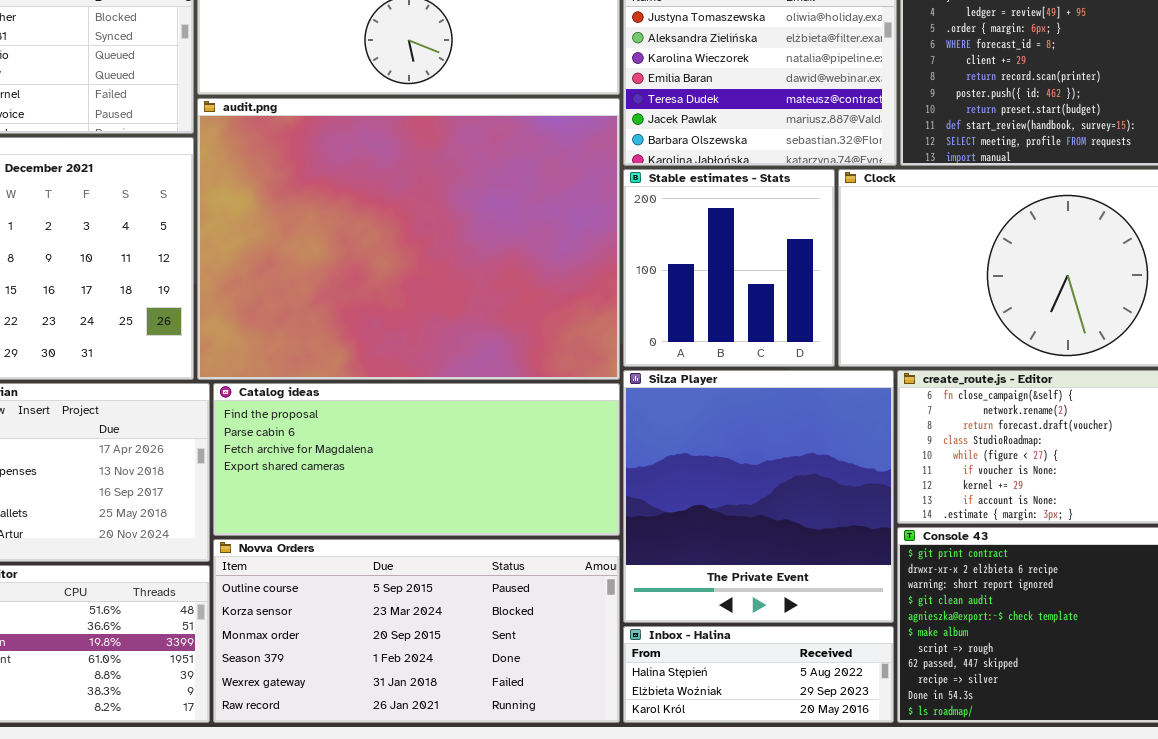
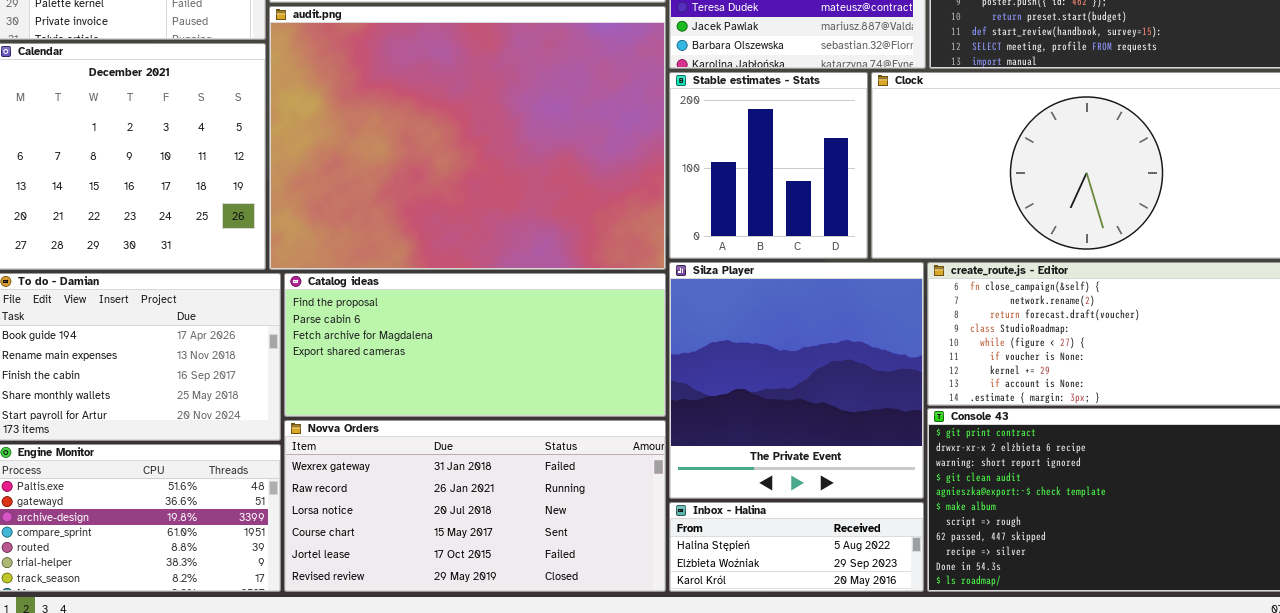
Novva Orders: [213,539,620,723] -> [284,420,666,592], scrolled down 4 rows

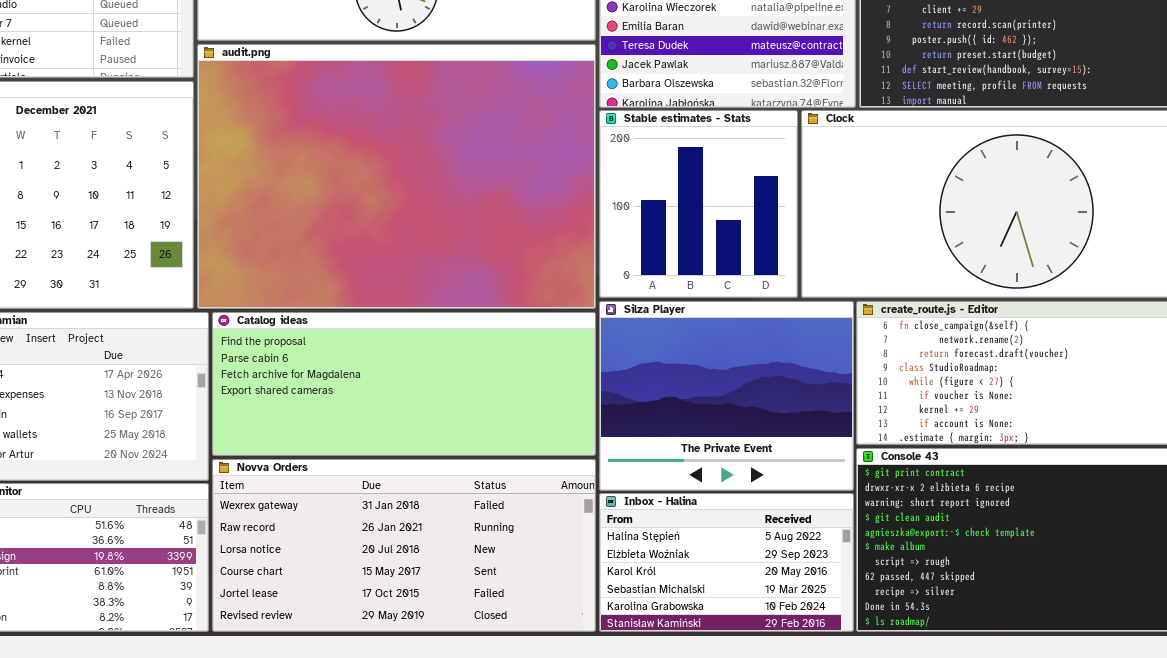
Silza Player: [669,262,924,499] -> [599,301,854,491], resized
Inbox - Halina: [669,502,924,592] -> [599,493,854,632], resized

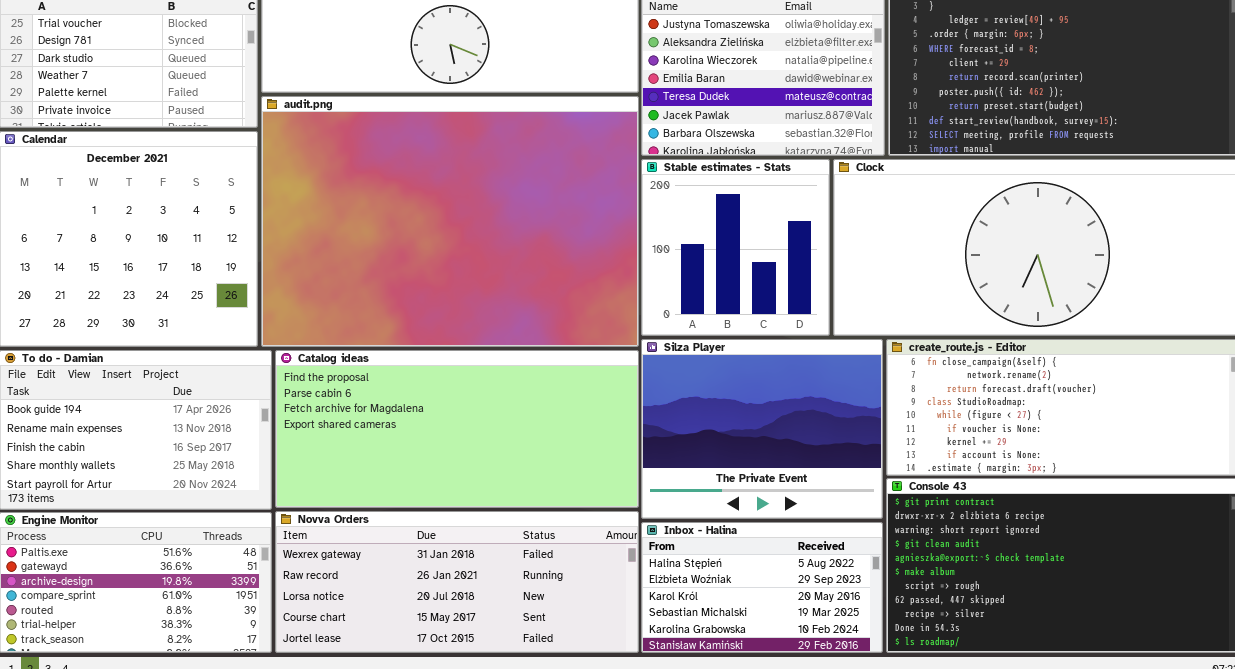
Catalog ideas: [212,312,596,456] -> [275,350,639,508], resized
Novva Orders: [212,459,596,632] -> [275,511,639,653], resized

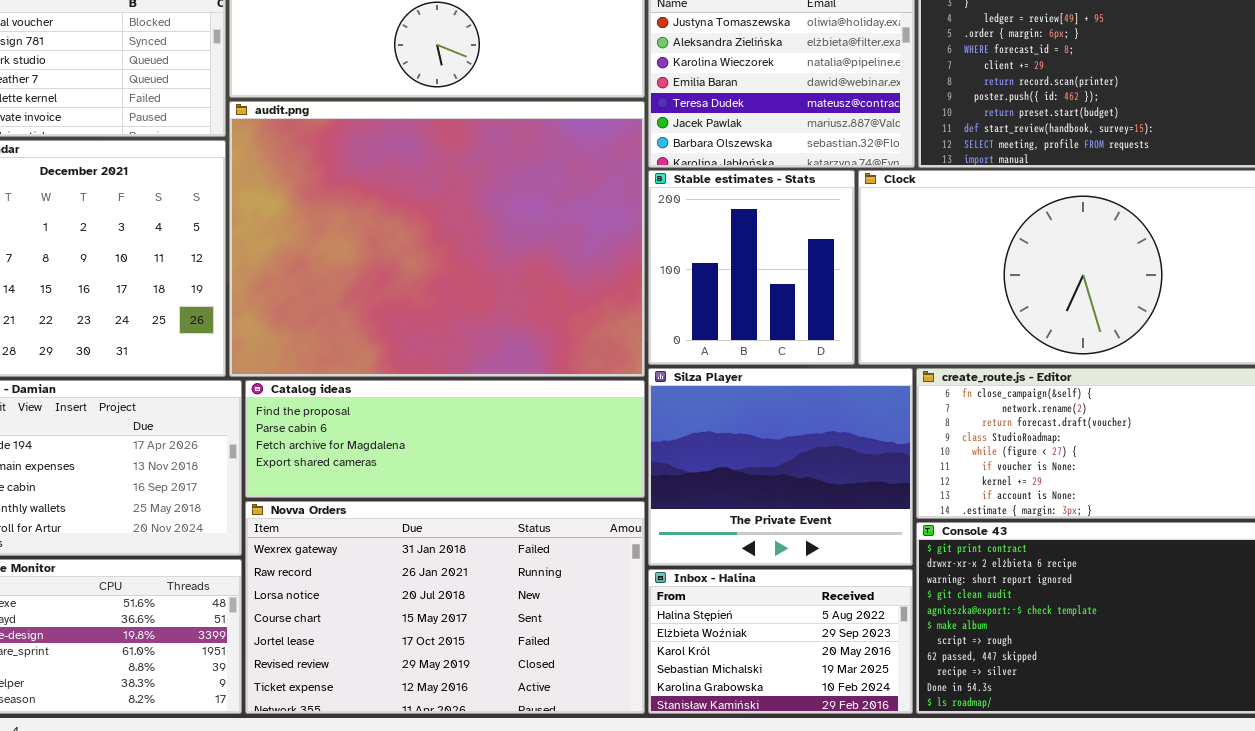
Catalog ideas: [275,350,639,508] -> [245,380,645,498], resized
Novva Orders: [275,511,639,653] -> [245,501,645,714], resized

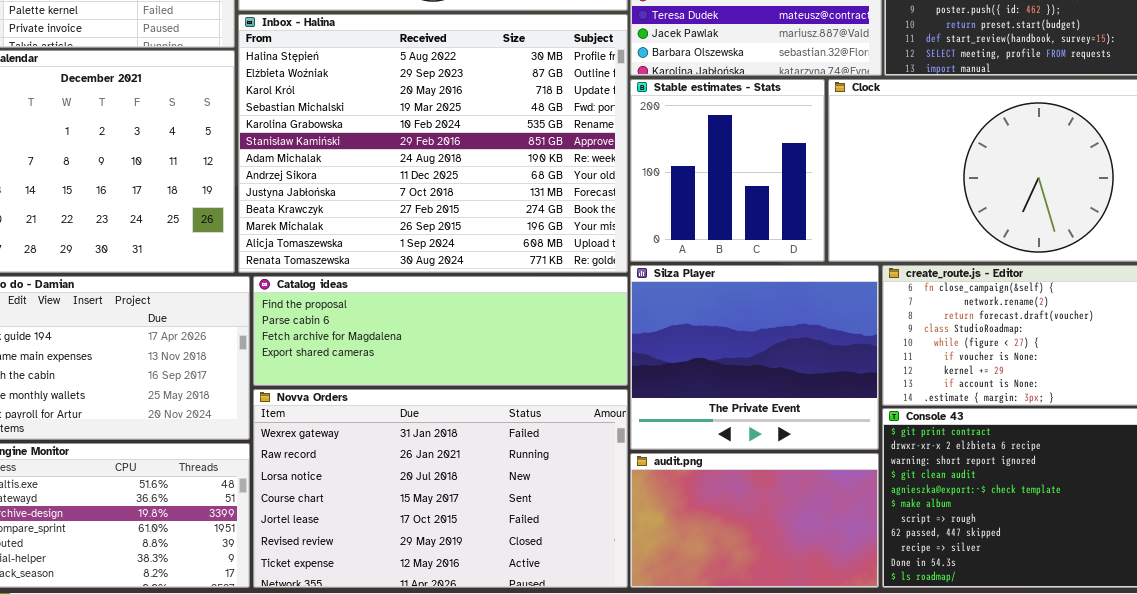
audit.png: [229,101,645,377] -> [630,453,879,588], moved, resized
Inbox - Halina: [648,569,913,714] -> [238,14,628,273], moved, resized

